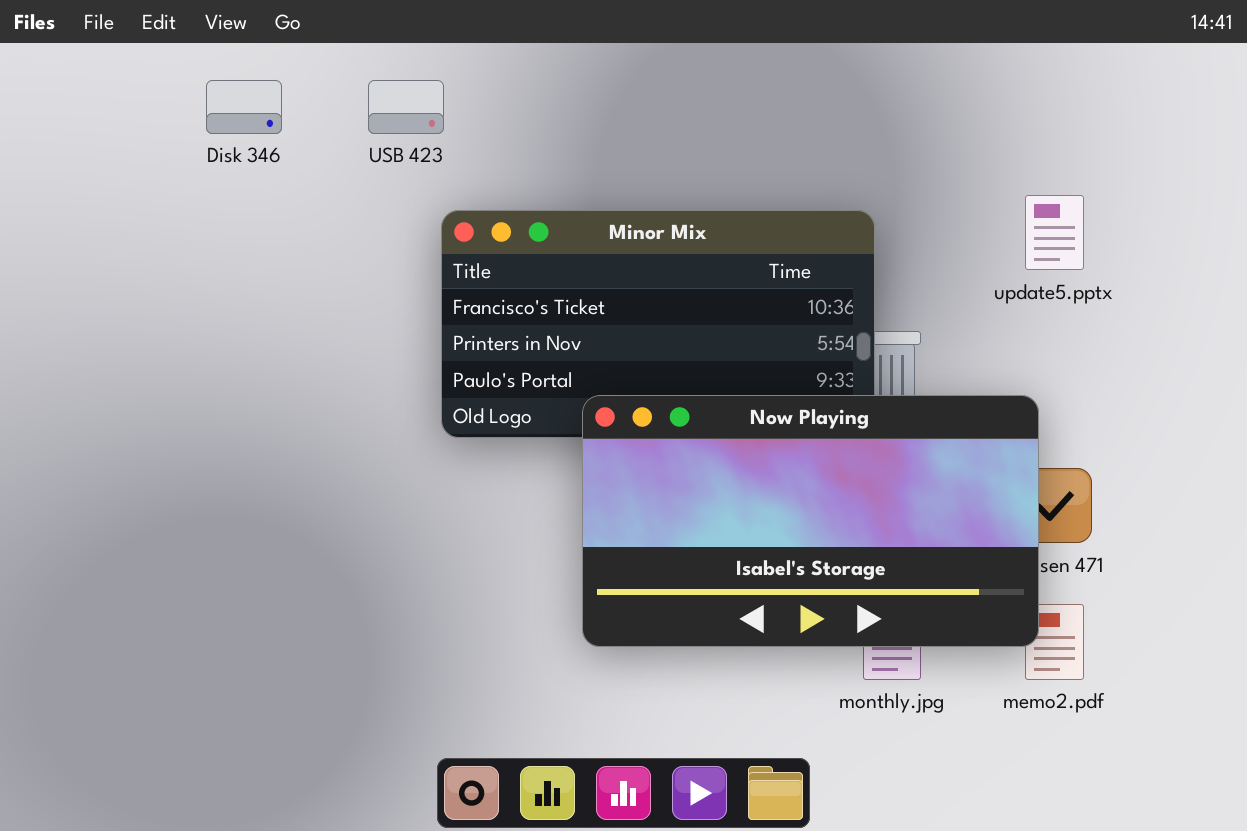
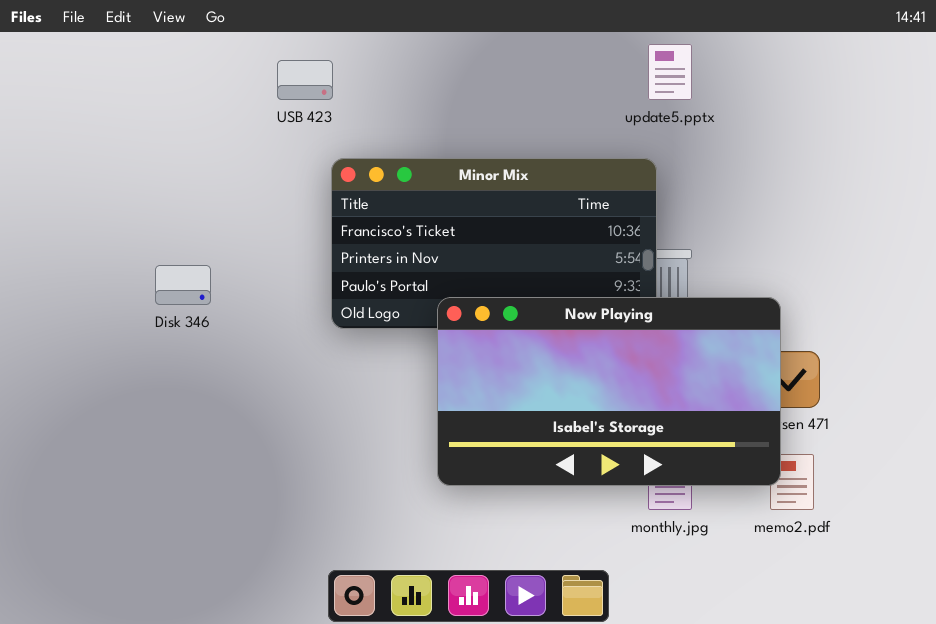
Disk 346: [206,80,282,134] -> [155,265,211,305], moved
update5.pptx: [1025,195,1084,270] -> [648,44,692,100], moved

